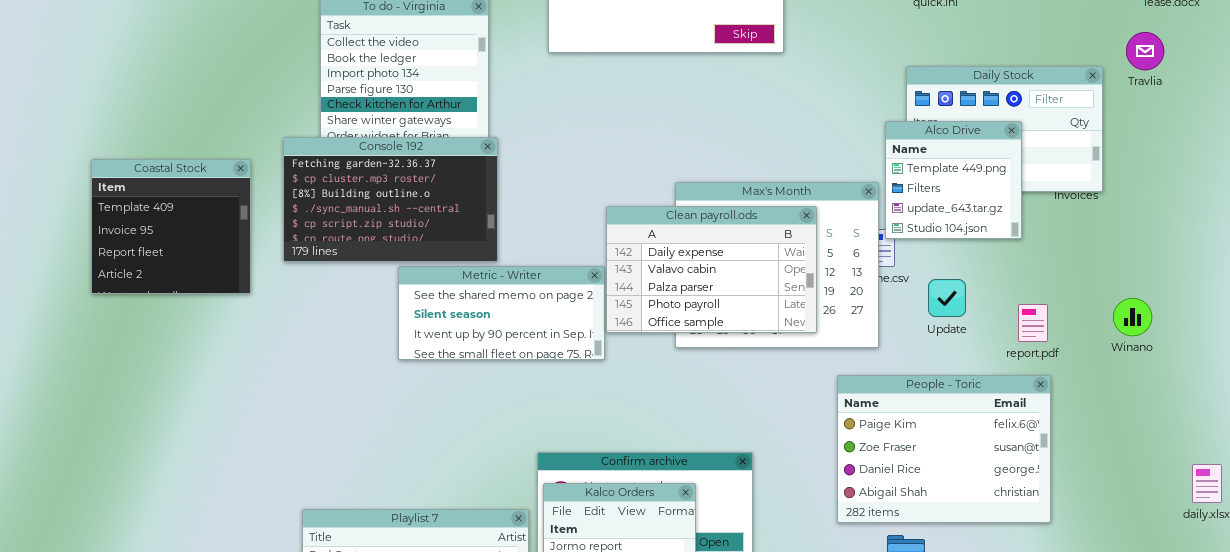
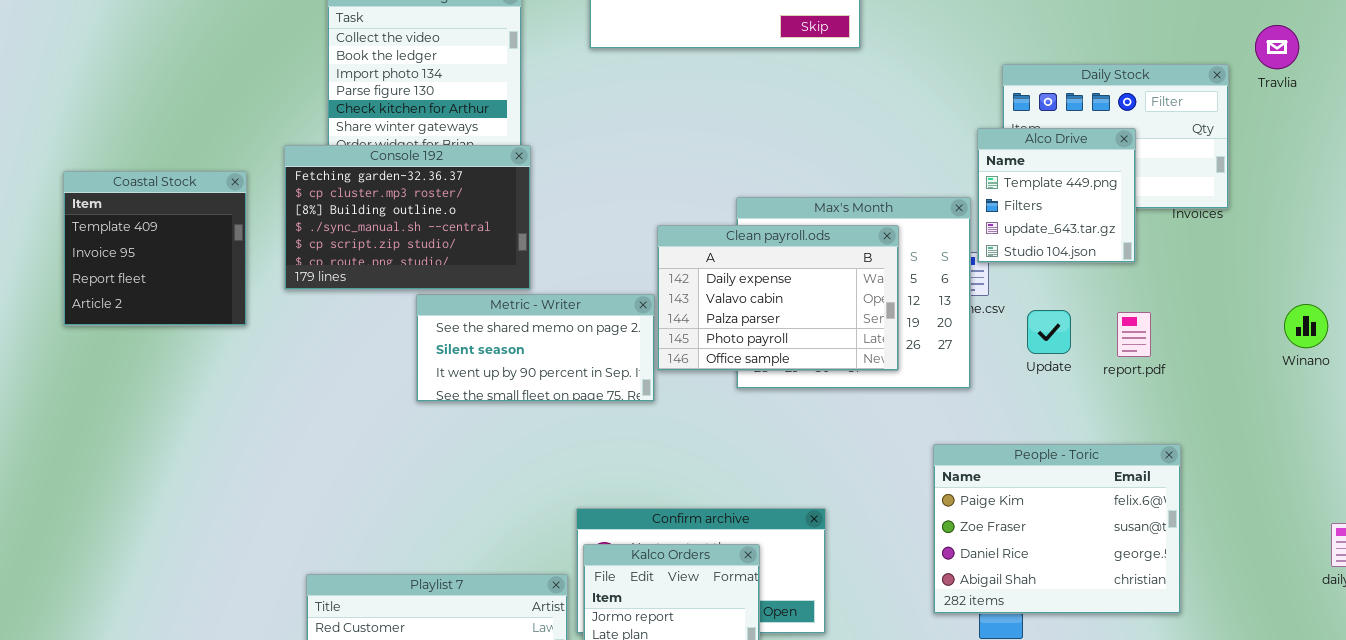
Winano: [1113,298,1152,336] -> [1284,304,1328,348], moved
report.pdf: [1018,304,1048,342] -> [1117,312,1151,357], moved
People - Toric: [837,375,1051,523] -> [933,444,1181,614], moved

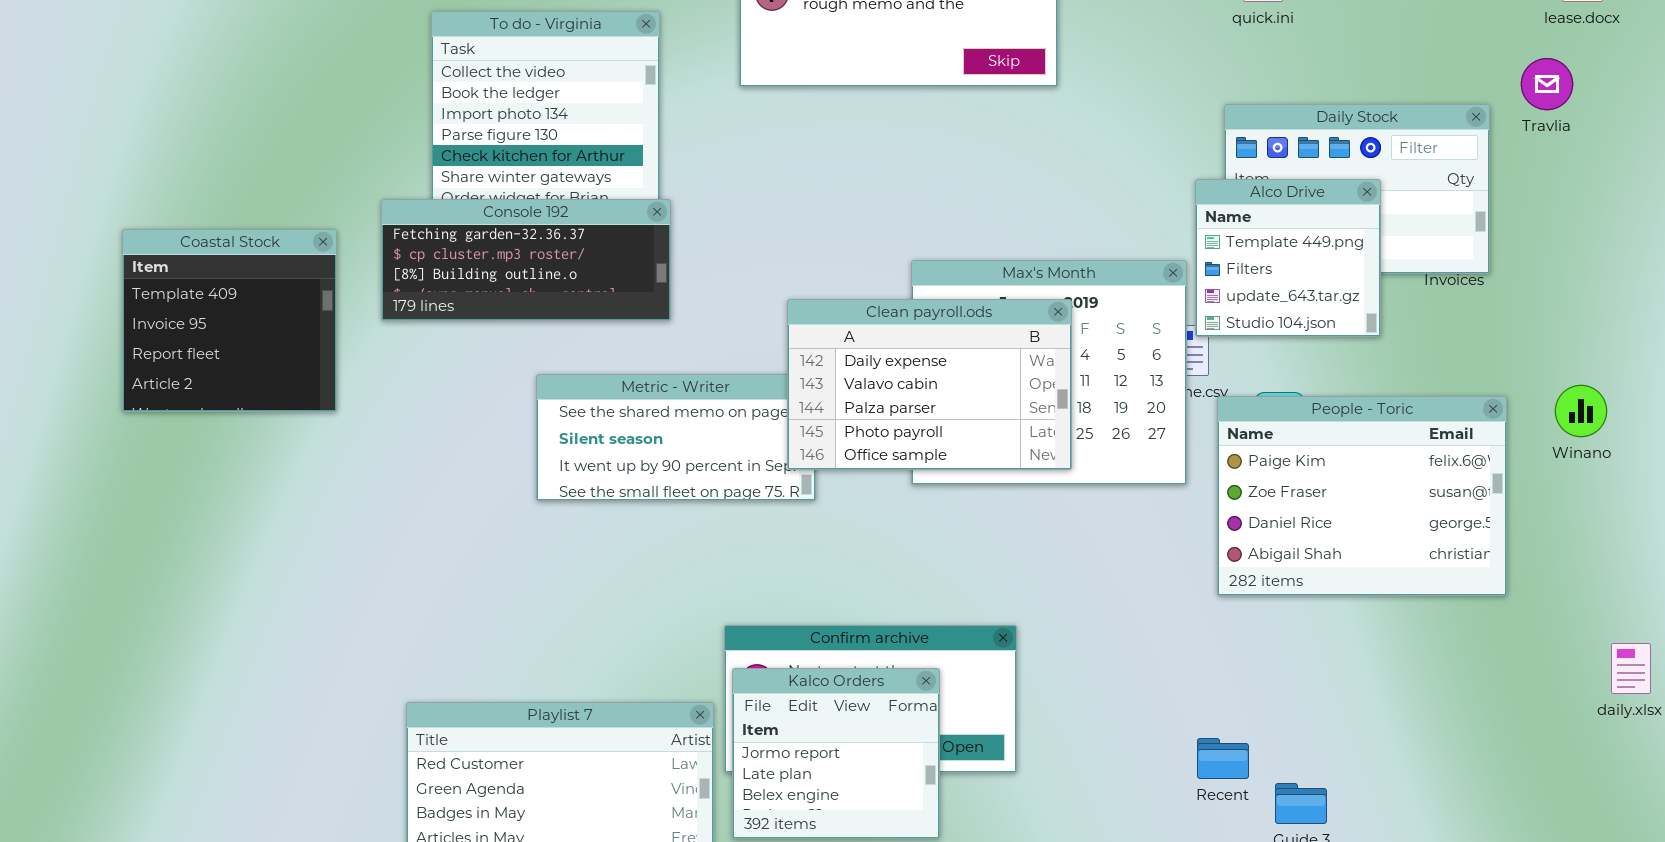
Console 192: [284,145,531,290] -> [381,199,671,321], resized
Clean payroll.ods: [657,225,899,371] -> [787,299,1072,470], moved
People - Toric: [933,444,1181,614] -> [1217,396,1507,596], moved

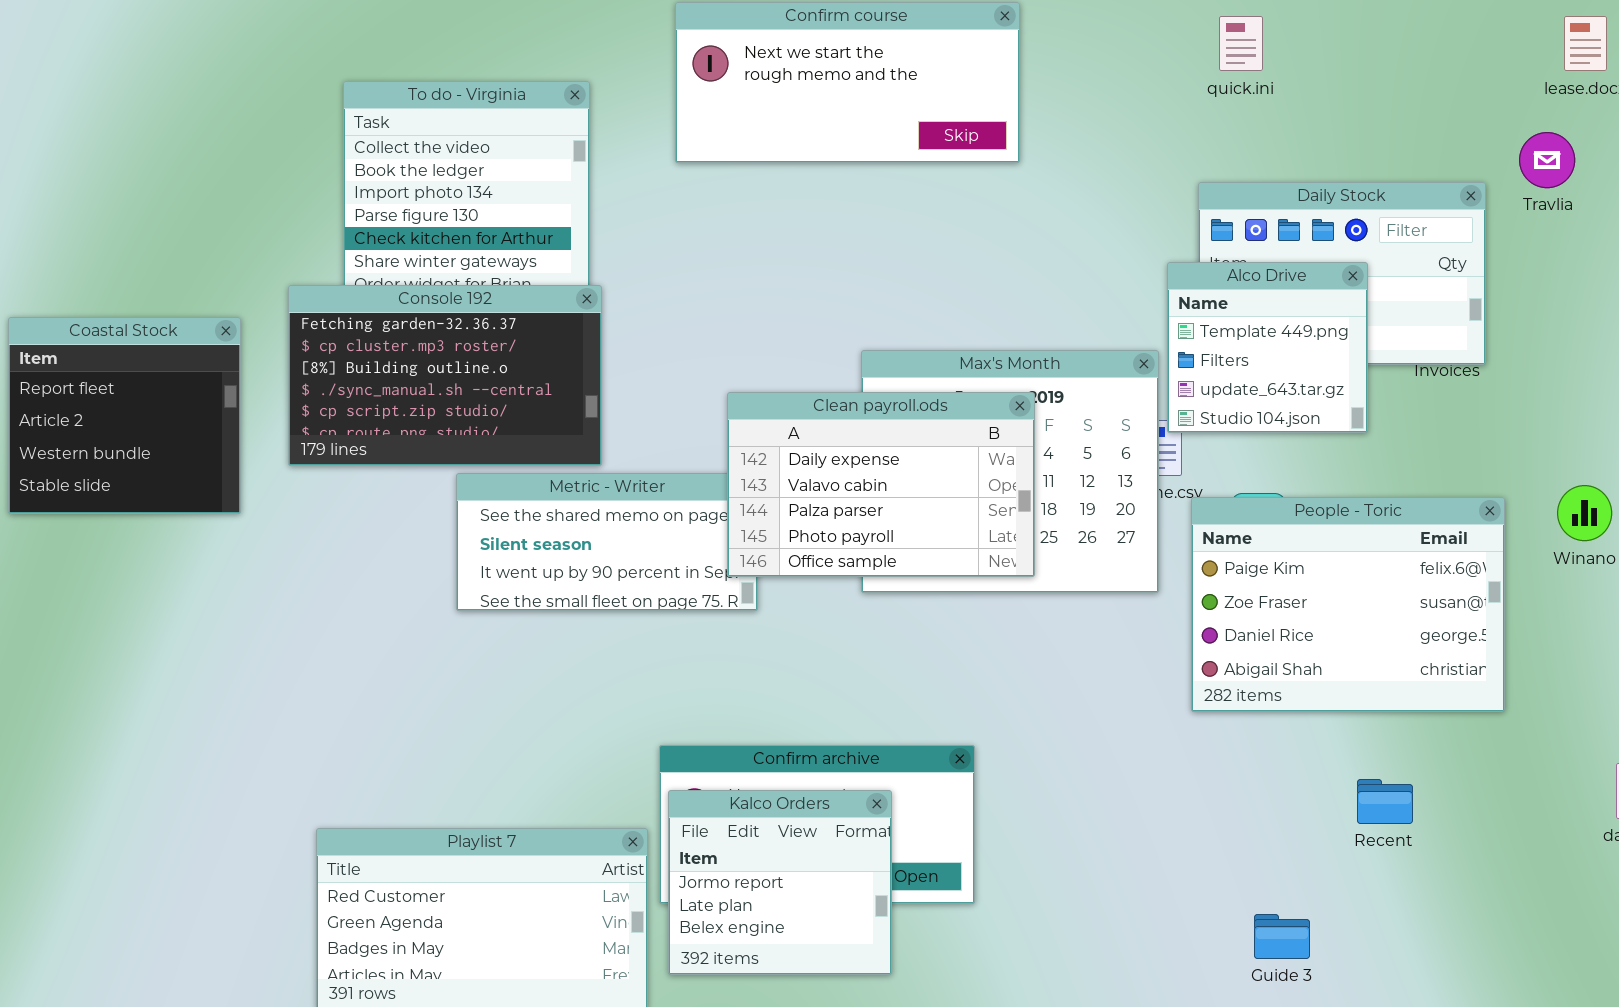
Console 192: [381,199,671,321] -> [288,285,602,466], resized
Coastal Stock: [122,229,337,412] -> [8,317,241,514], scrolled down 2 rows
Recent: [1197,738,1249,779] -> [1357,779,1413,824], moved

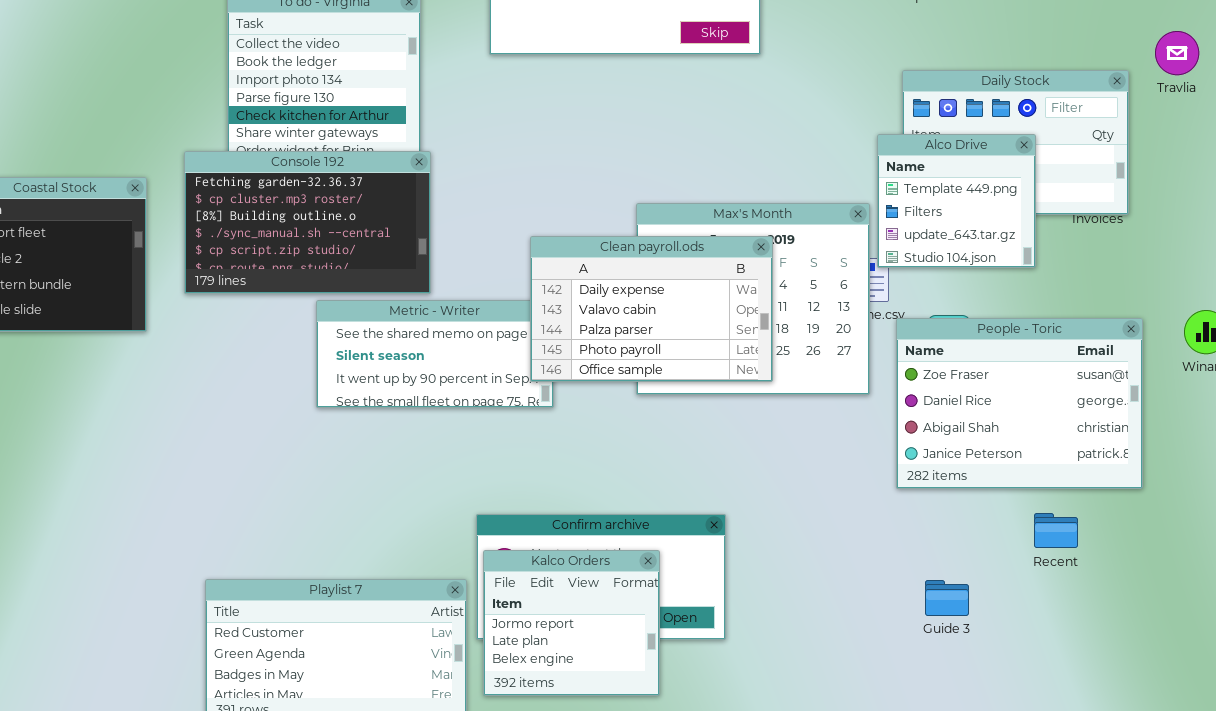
People - Toric: [1191,497,1505,712] -> [896,318,1143,489], scrolled down 1 row
Recent: [1357,779,1413,824] -> [1034,513,1078,548], moved
Guide 3: [1254,914,1310,959] -> [925,580,969,616], moved

